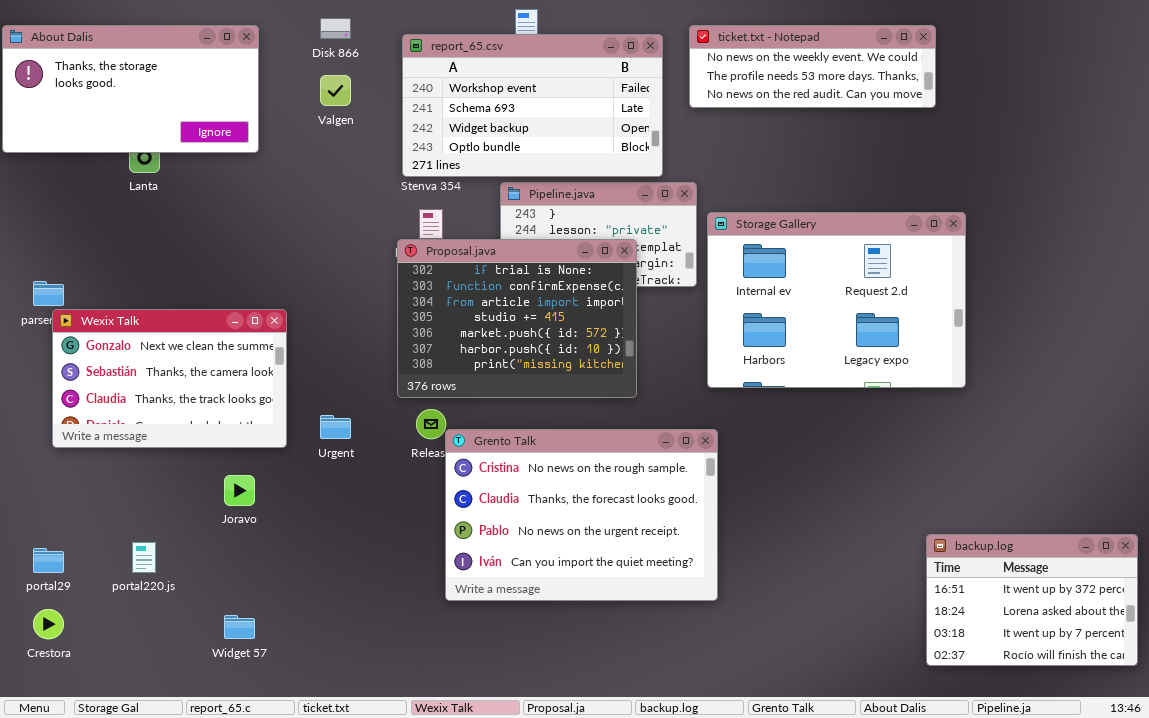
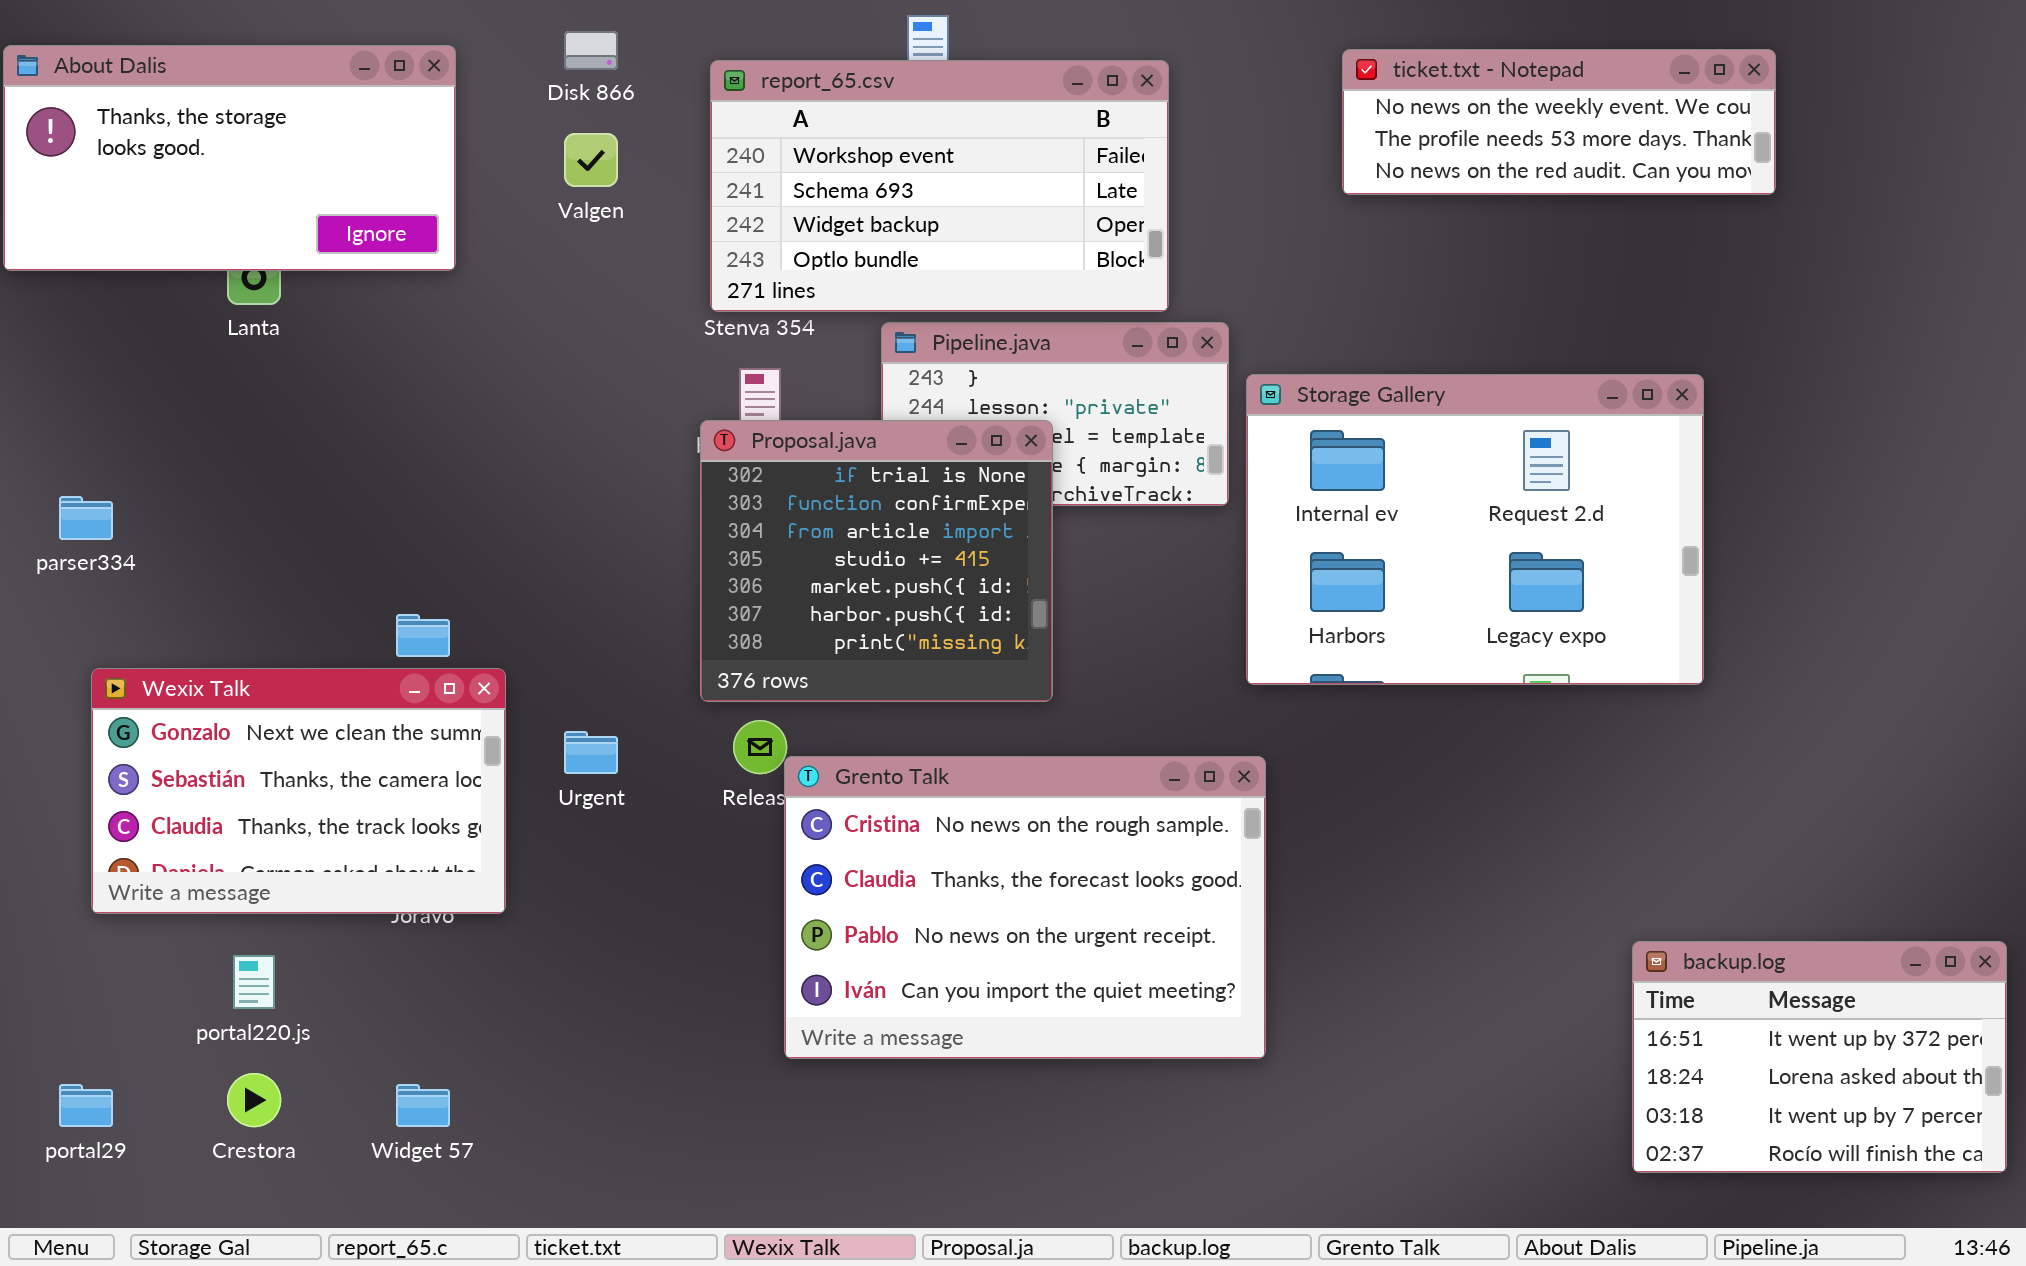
ticket.txt - Notepad: [689,25,936,108] -> [1342,49,1776,195], moved
Proposal.java: [397,239,637,398] -> [700,420,1053,702], resized
Wexix Talk: [52,309,287,448] -> [91,668,506,914], moved
portal29: [33,548,64,573] -> [59,1084,113,1127], moved
Crestora: [33,609,64,639] -> [227,1073,281,1127], moved

